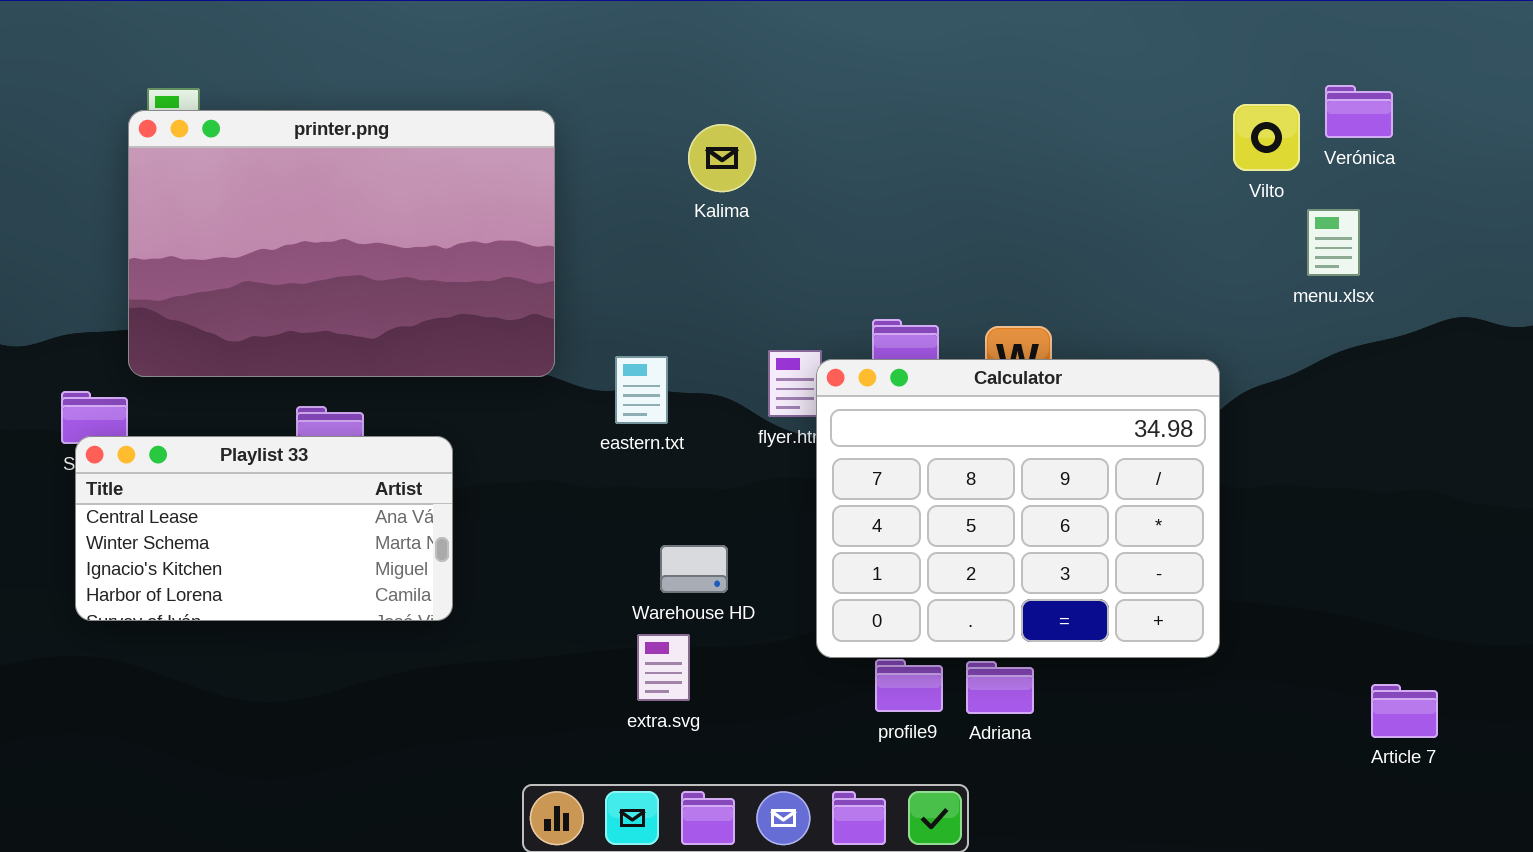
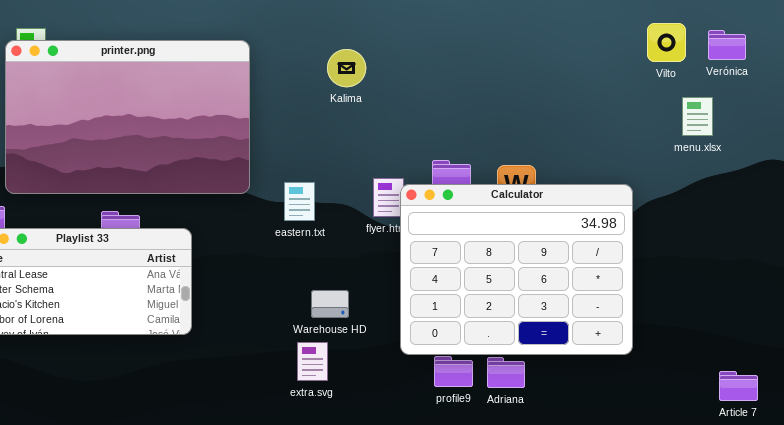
Verónica: [1325,85,1393,138] -> [708,30,746,60], moved
Vilto: [1233,104,1300,171] -> [647,23,686,62], moved

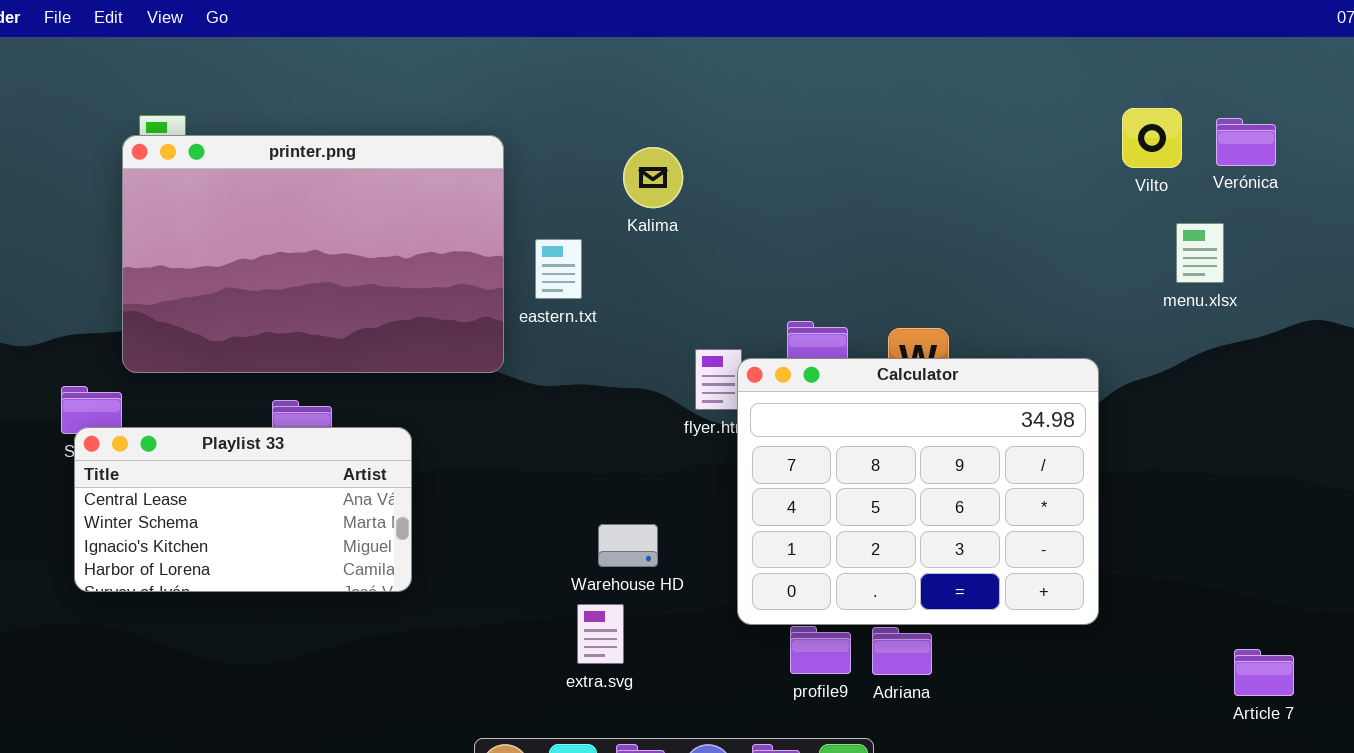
eastern.txt: [284,182,315,221] -> [535,239,582,299], moved

